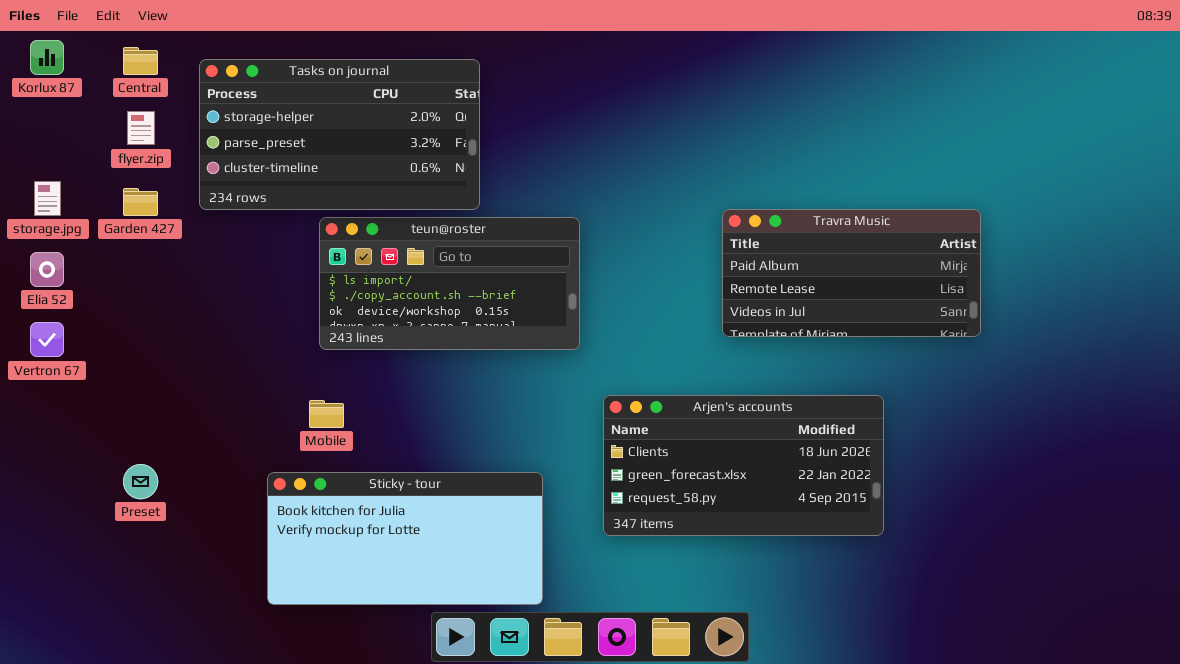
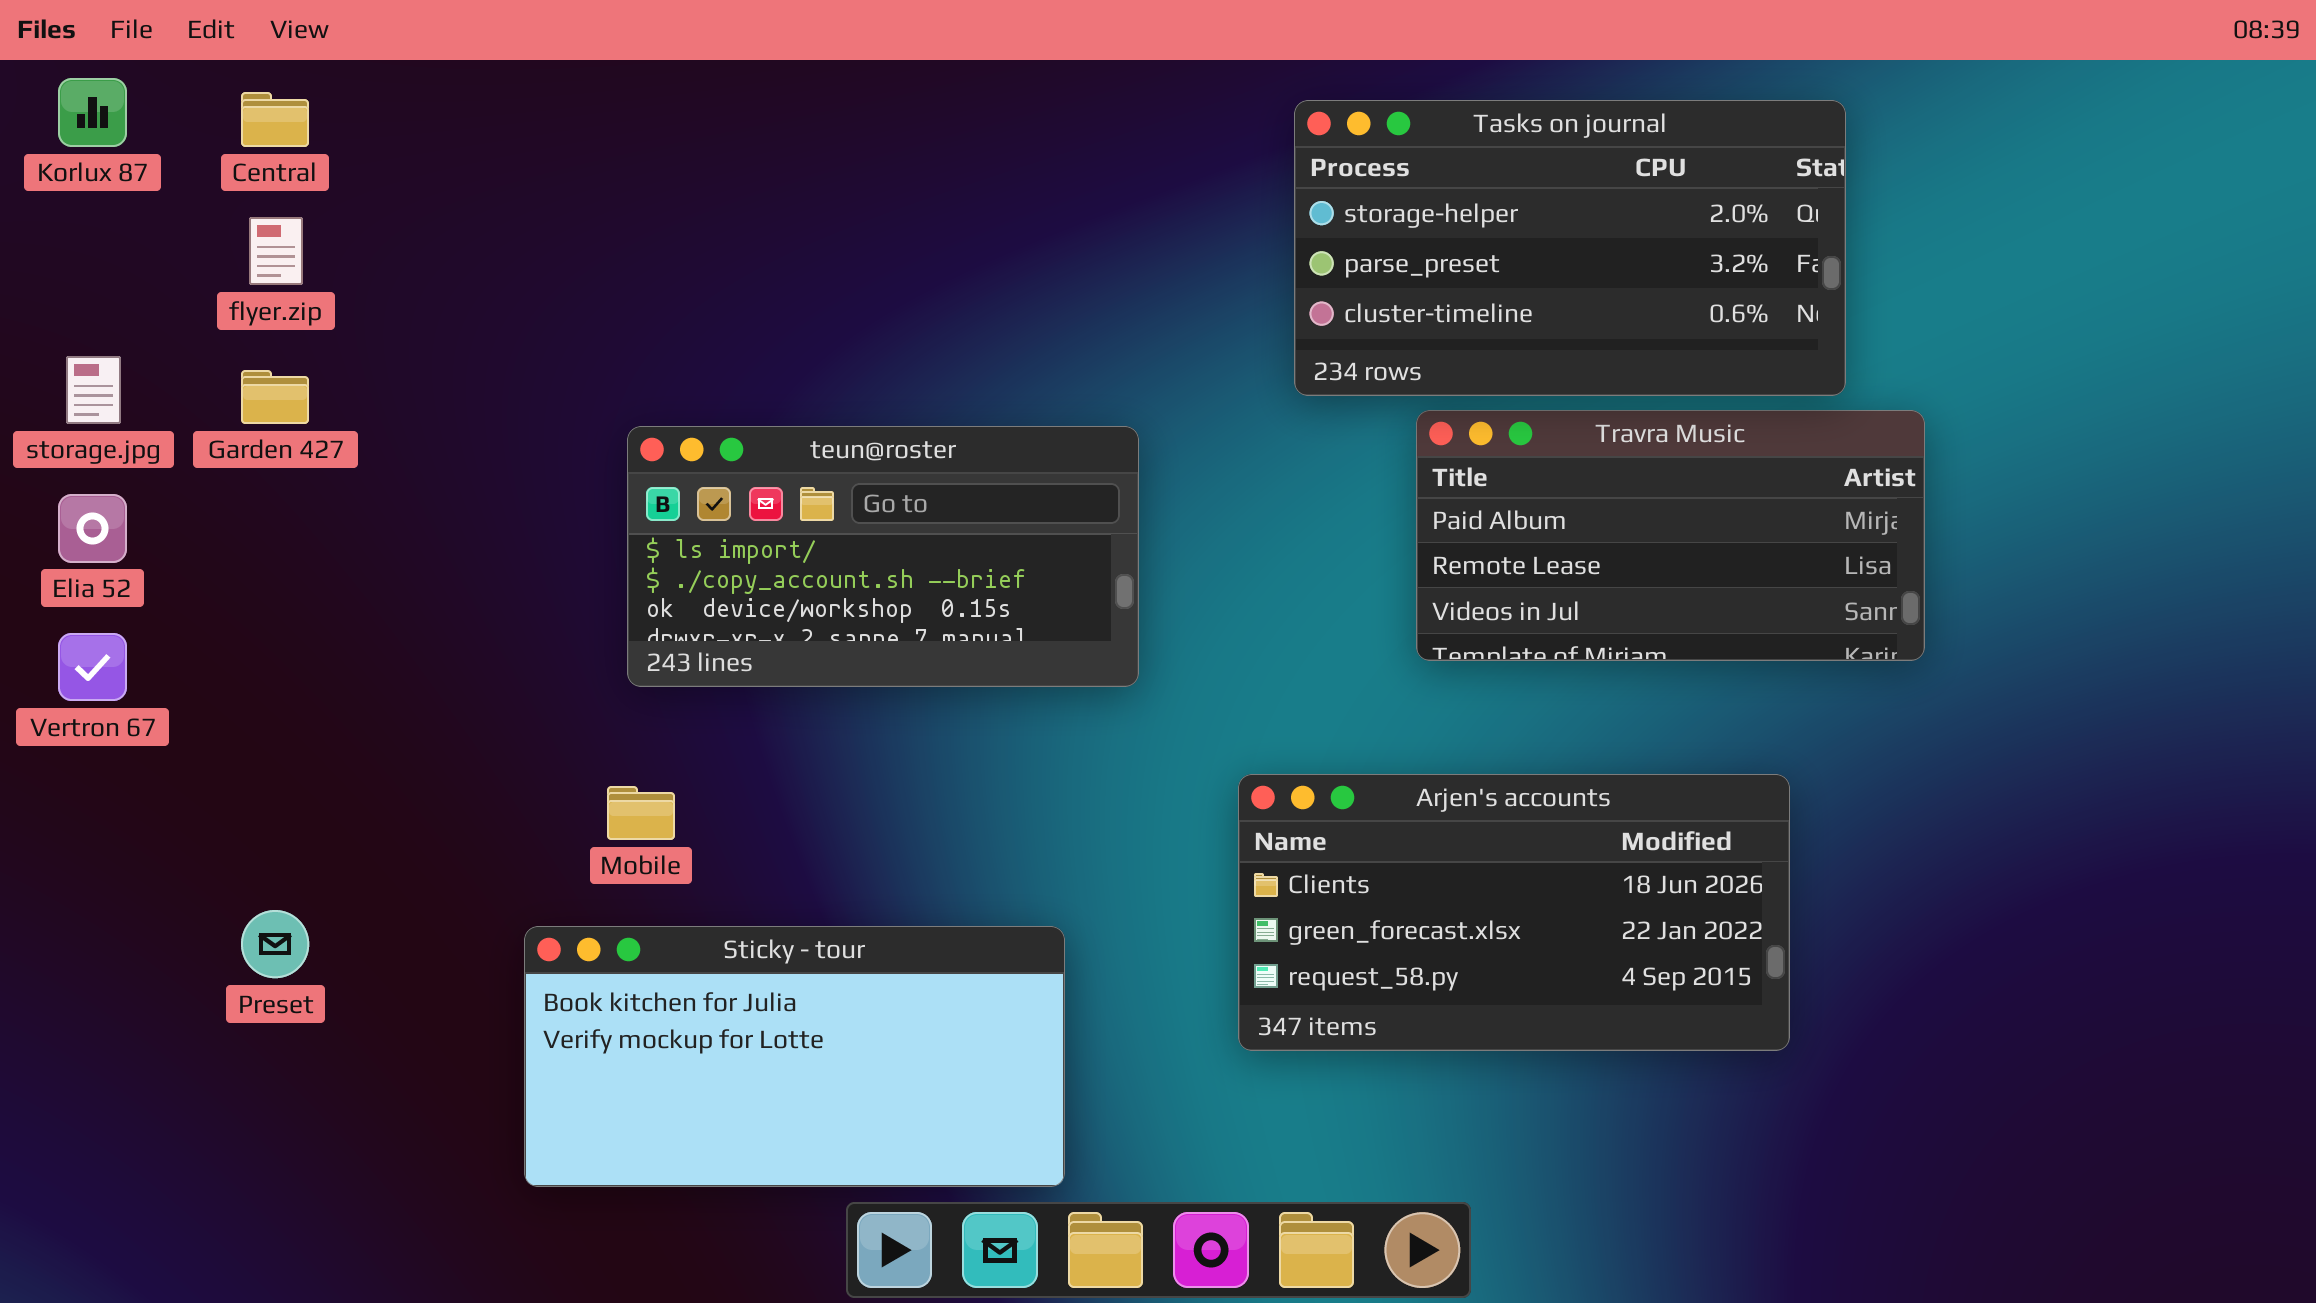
Tasks on journal: [199,59,480,210] -> [1294,100,1846,396], moved
Arjen's accounts: [603,395,884,536] -> [1238,774,1790,1051], moved

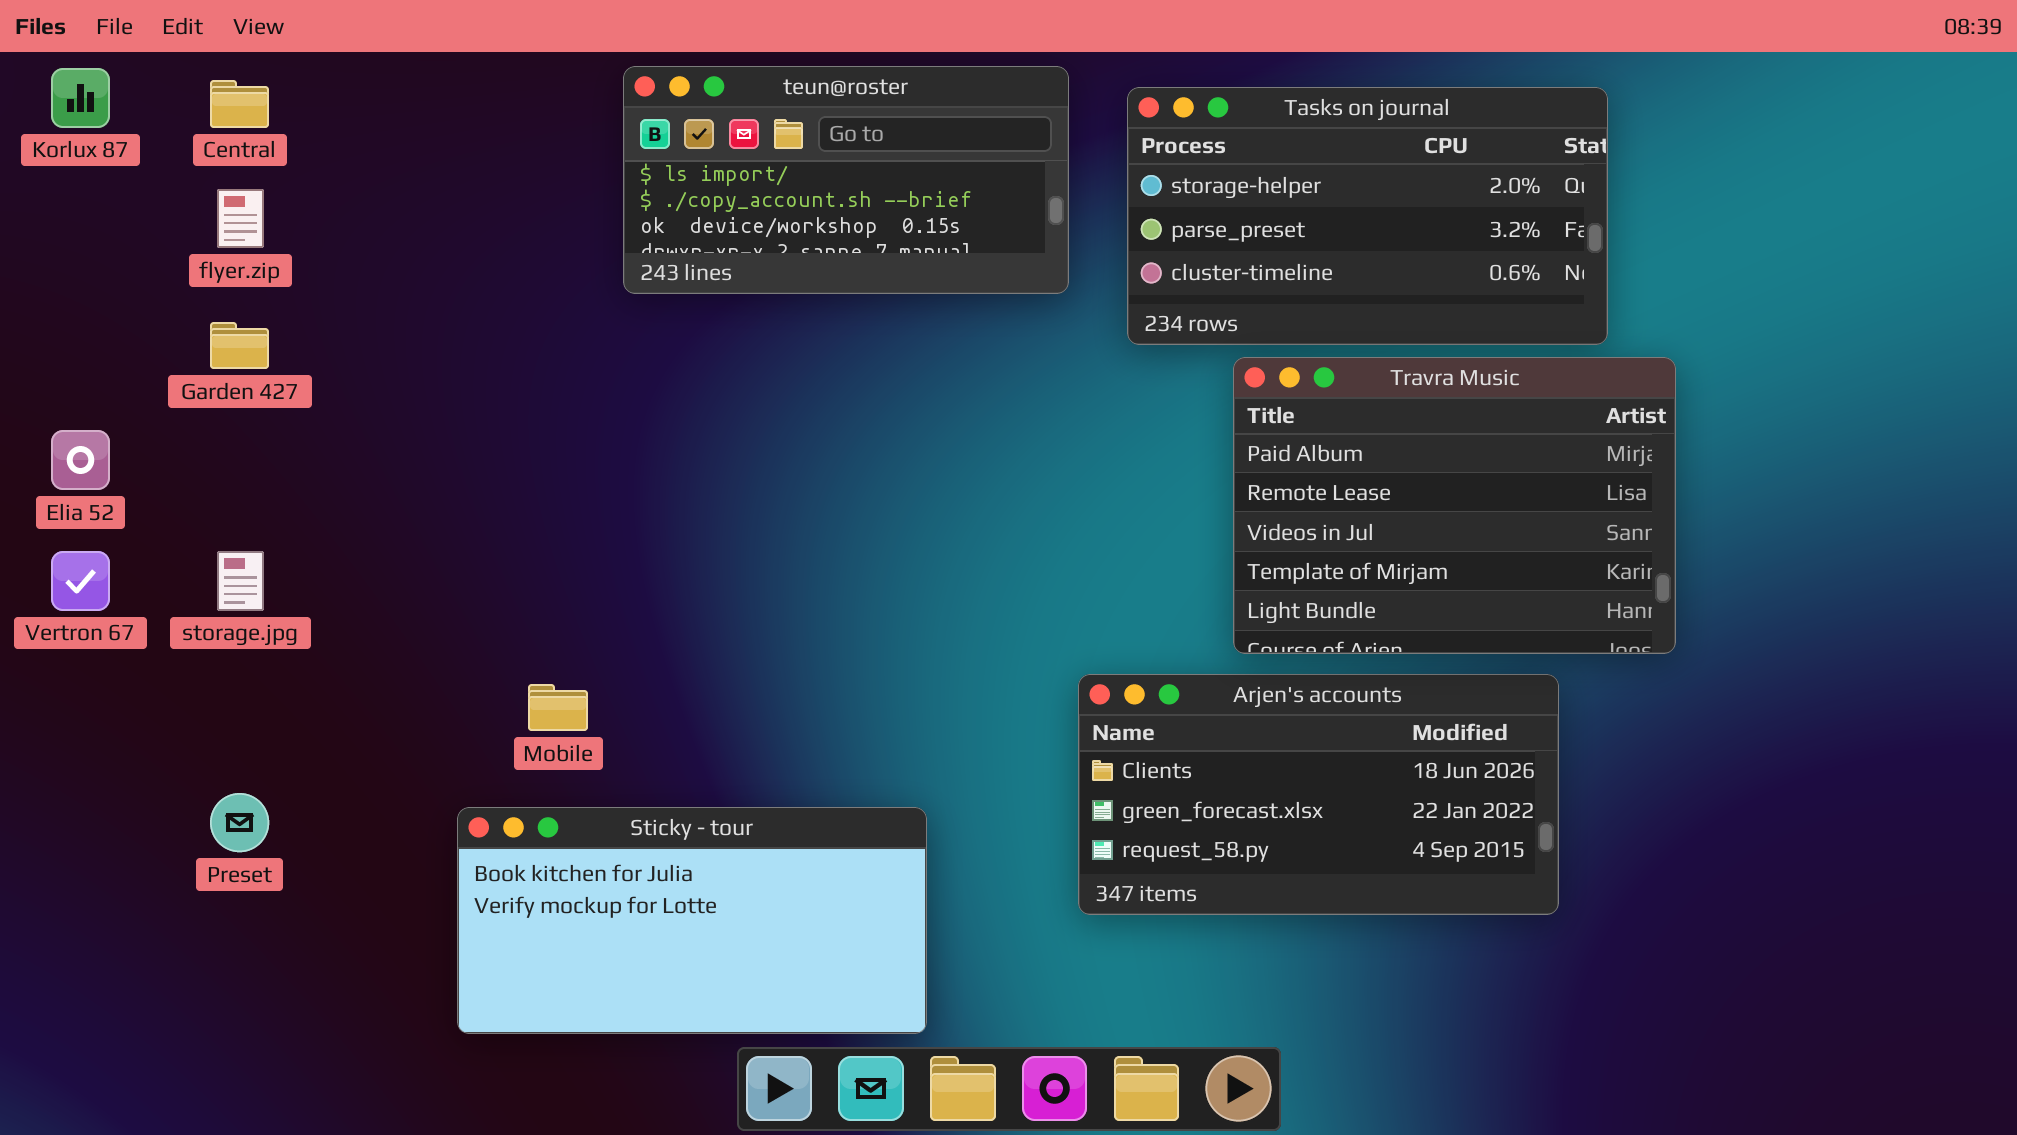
storage.jpg: [66,356,121,424] -> [217,551,264,611], moved
Travra Music: [1416,410,1925,661] -> [1233,357,1676,654], resized
teun@roster: [627,426,1139,687] -> [623,66,1069,294], moved

